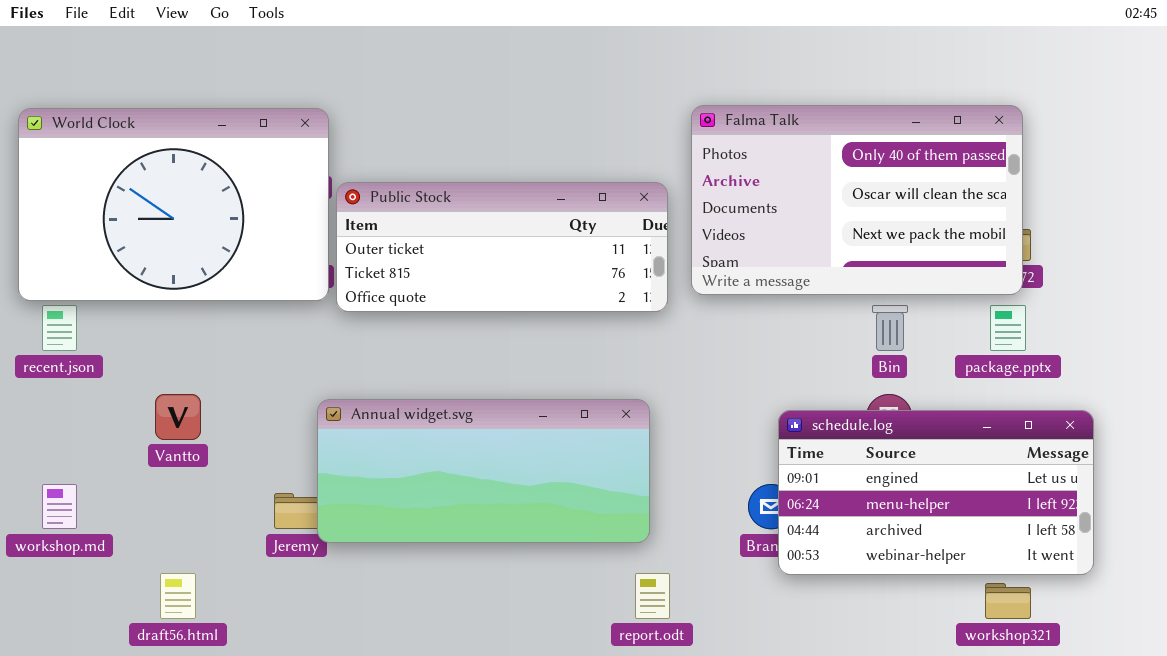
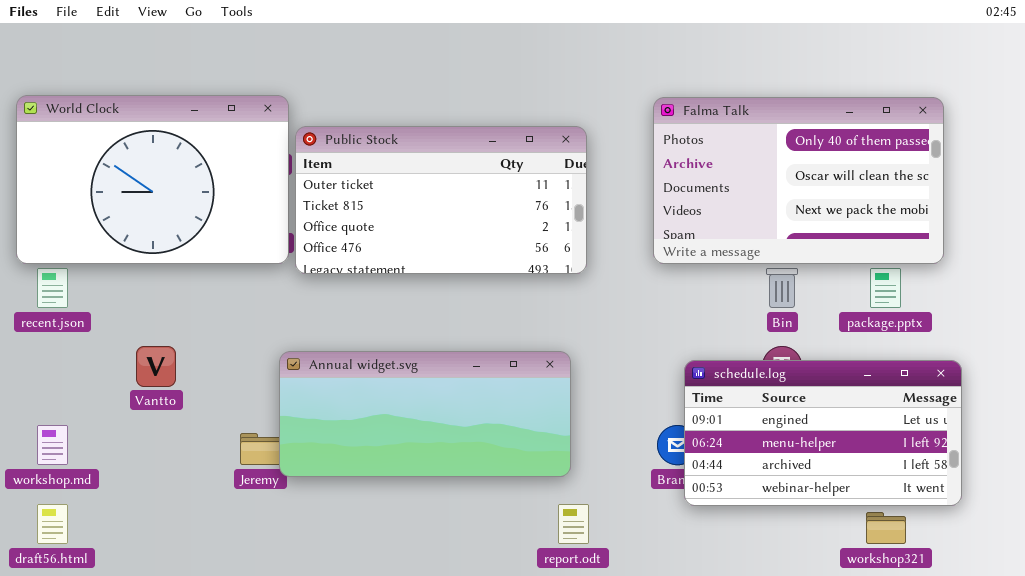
Falma Talk: [691,105,1023,295] -> [653,97,944,264], moved
Public Stock: [336,182,668,312] -> [295,126,587,274], resized
draft56.html: [160,573,196,619] -> [37,504,68,544], moved

